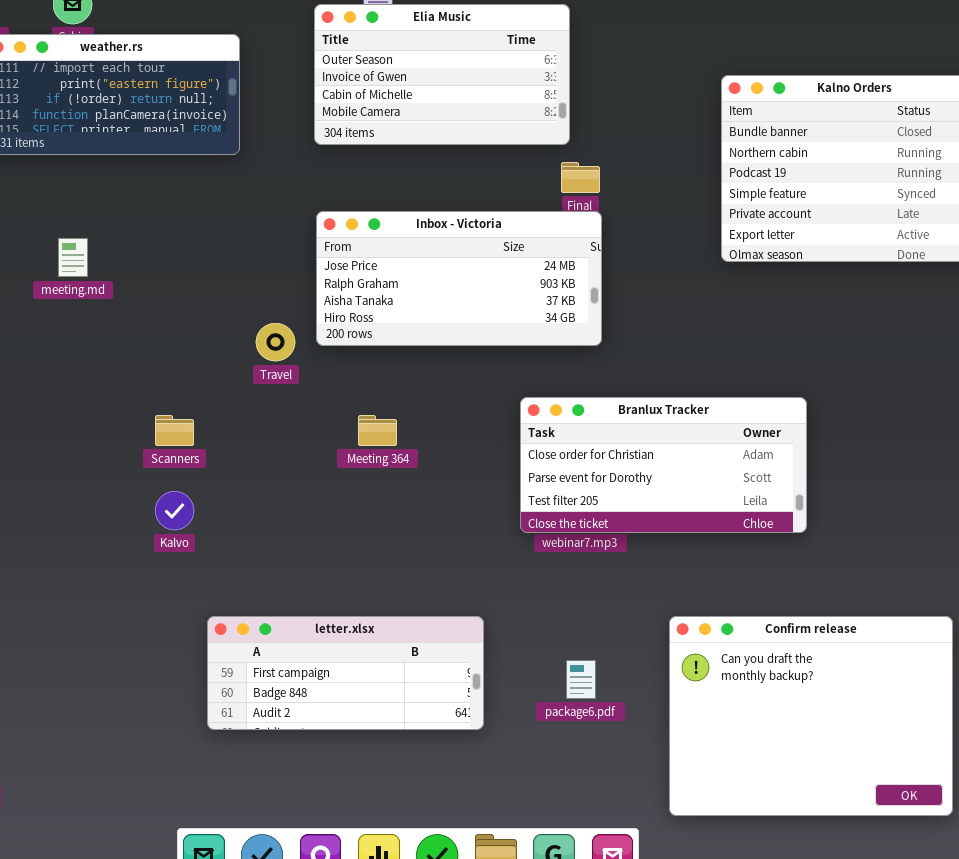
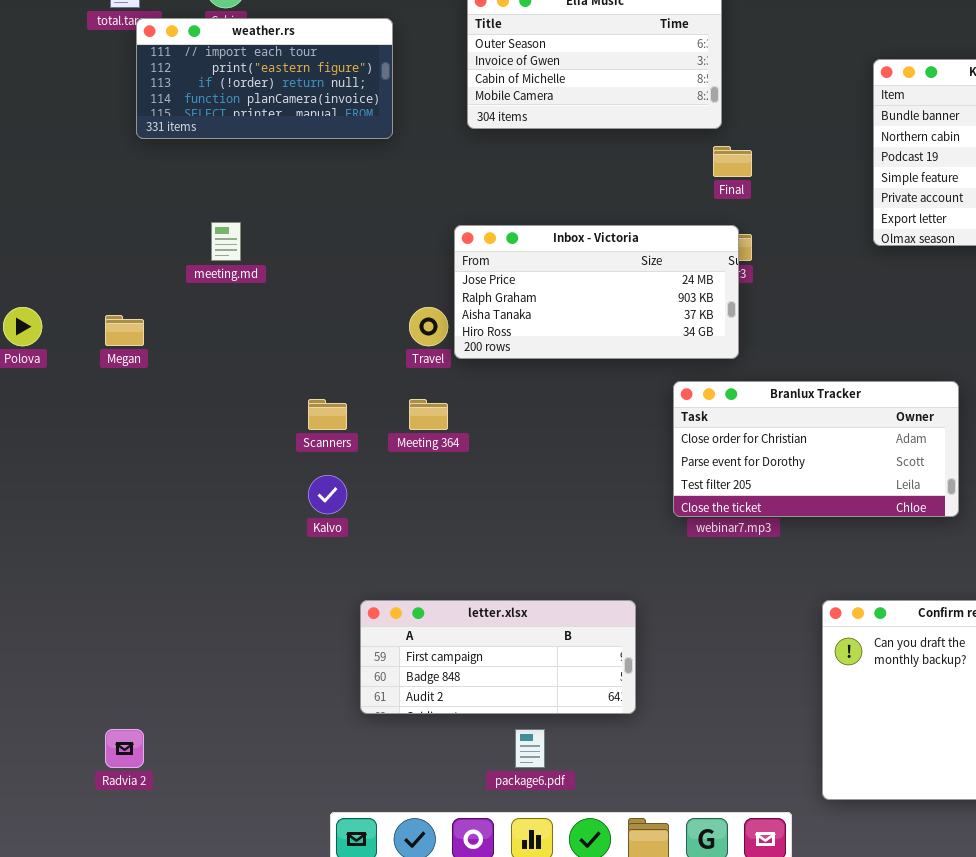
Inbox - Victoria: [316,211,602,346] -> [454,225,739,359], moved
Meeting 364: [358,415,397,446] -> [409,399,448,430], moved
package6.pdf: [566,660,596,699] -> [515,729,545,768], moved

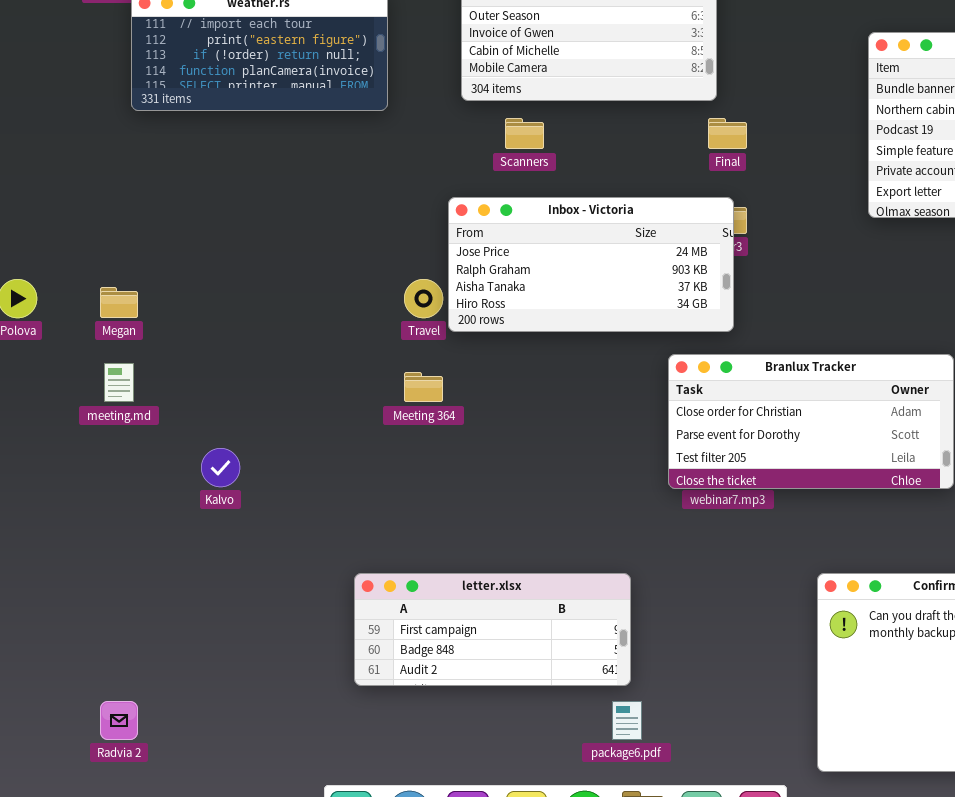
meeting.md: [211,222,241,261] -> [104,363,134,402], moved
Scanners: [308,399,347,430] -> [505,118,544,149], moved
Kalvo: [308,475,347,514] -> [201,448,240,487], moved
package6.pdf: [515,729,545,768] -> [612,701,642,740], moved

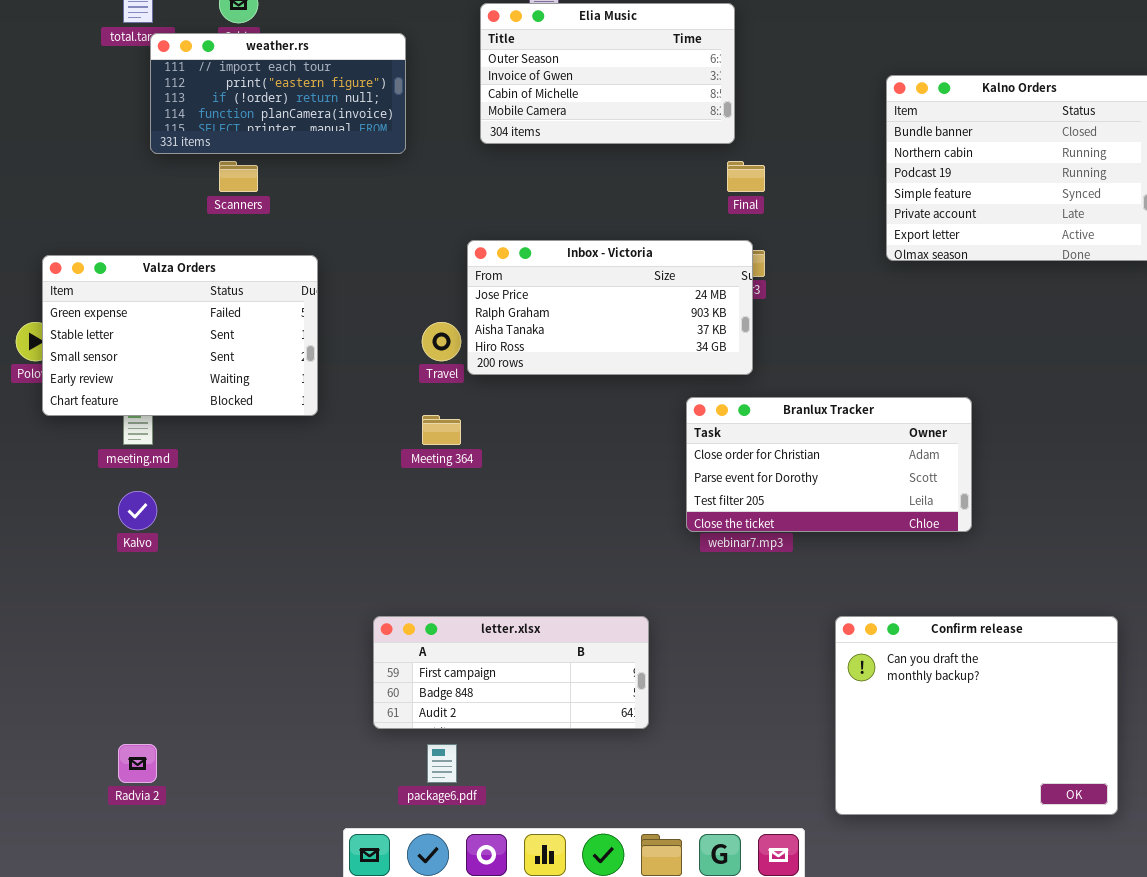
Scanners: [505,118,544,149] -> [219,161,258,192], moved
Valza Orders: none -> [42,255,318,416], opened
Kalvo: [201,448,240,487] -> [118,491,157,530], moved
package6.pdf: [612,701,642,740] -> [427,744,457,783], moved

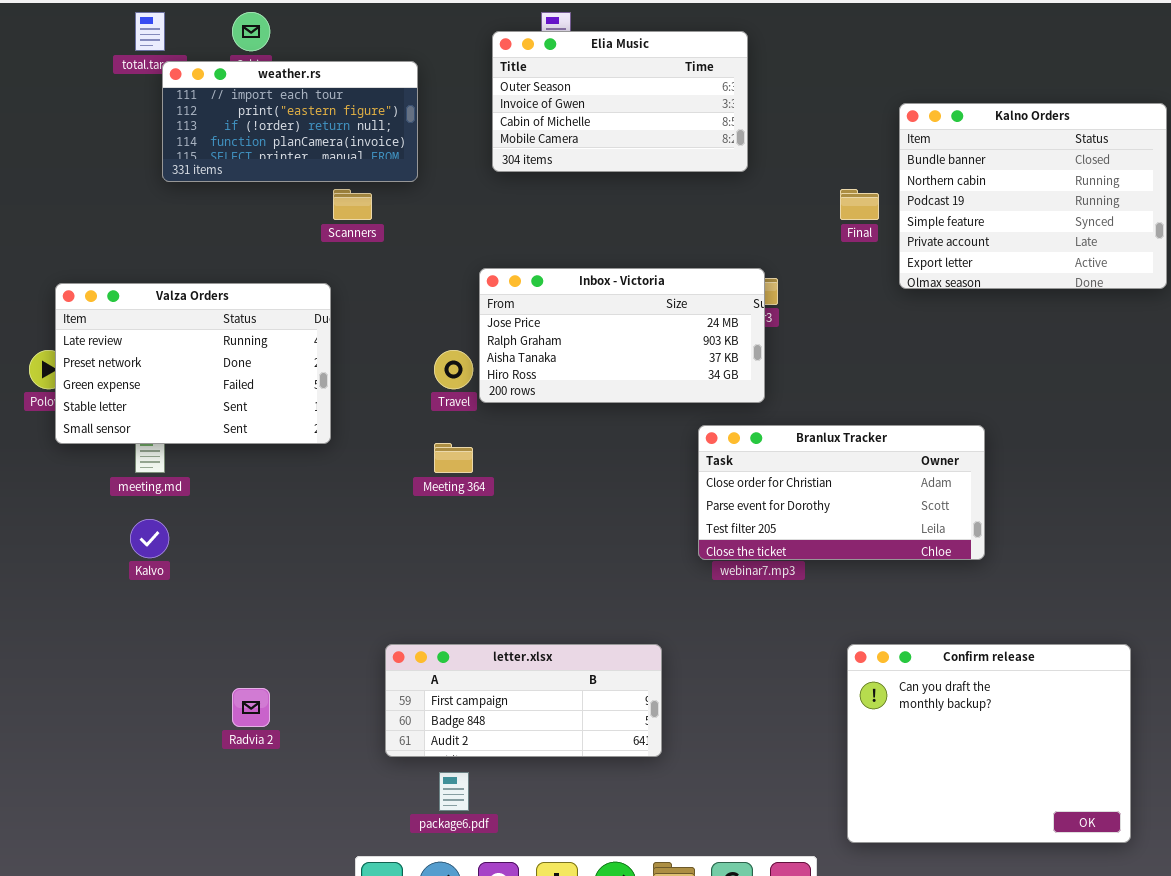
Scanners: [219,161,258,192] -> [333,189,372,220], moved
Final: [727,161,765,192] -> [840,189,879,220], moved
Valza Orders: [42,255,318,416] -> [55,283,331,444], scrolled up 2 rows
Radvia 2: [118,744,157,783] -> [232,688,270,727], moved

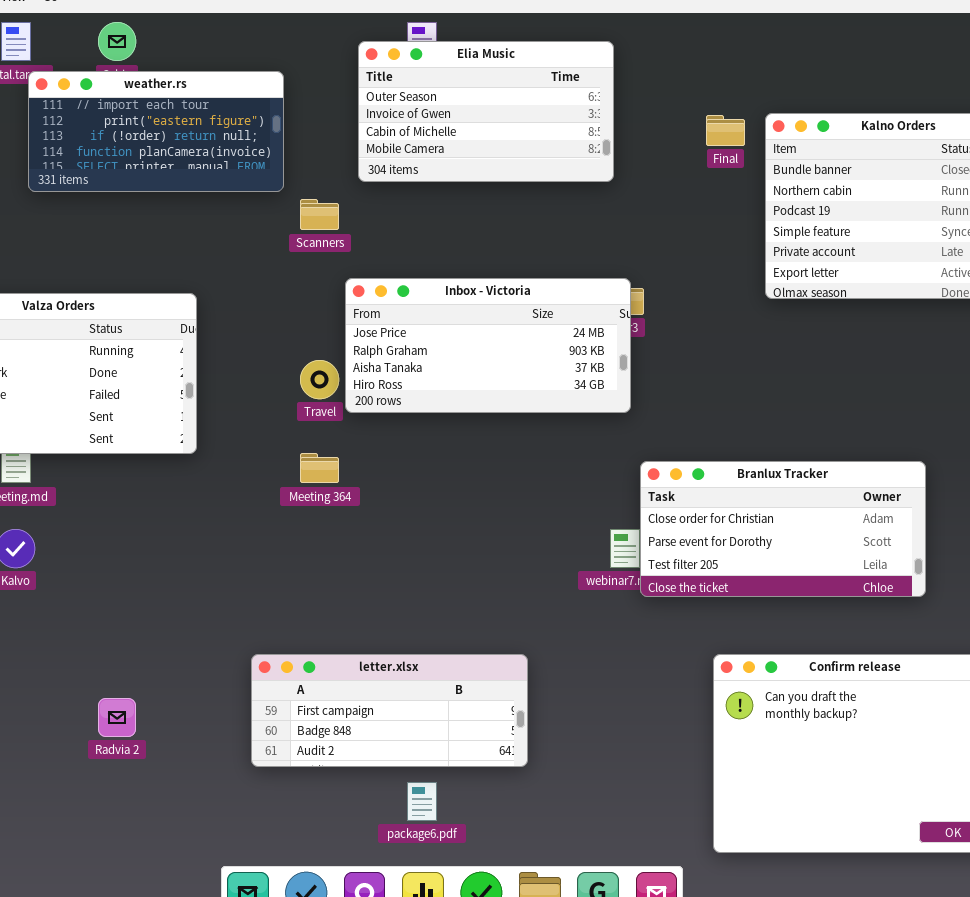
Scanners: [333,189,372,220] -> [300,199,339,230], moved
Final: [840,189,879,220] -> [706,115,745,146], moved
Branlux Tracker: [698,425,985,560] -> [640,461,926,597], moved
package6.pdf: [439,772,469,811] -> [407,782,437,821], moved

